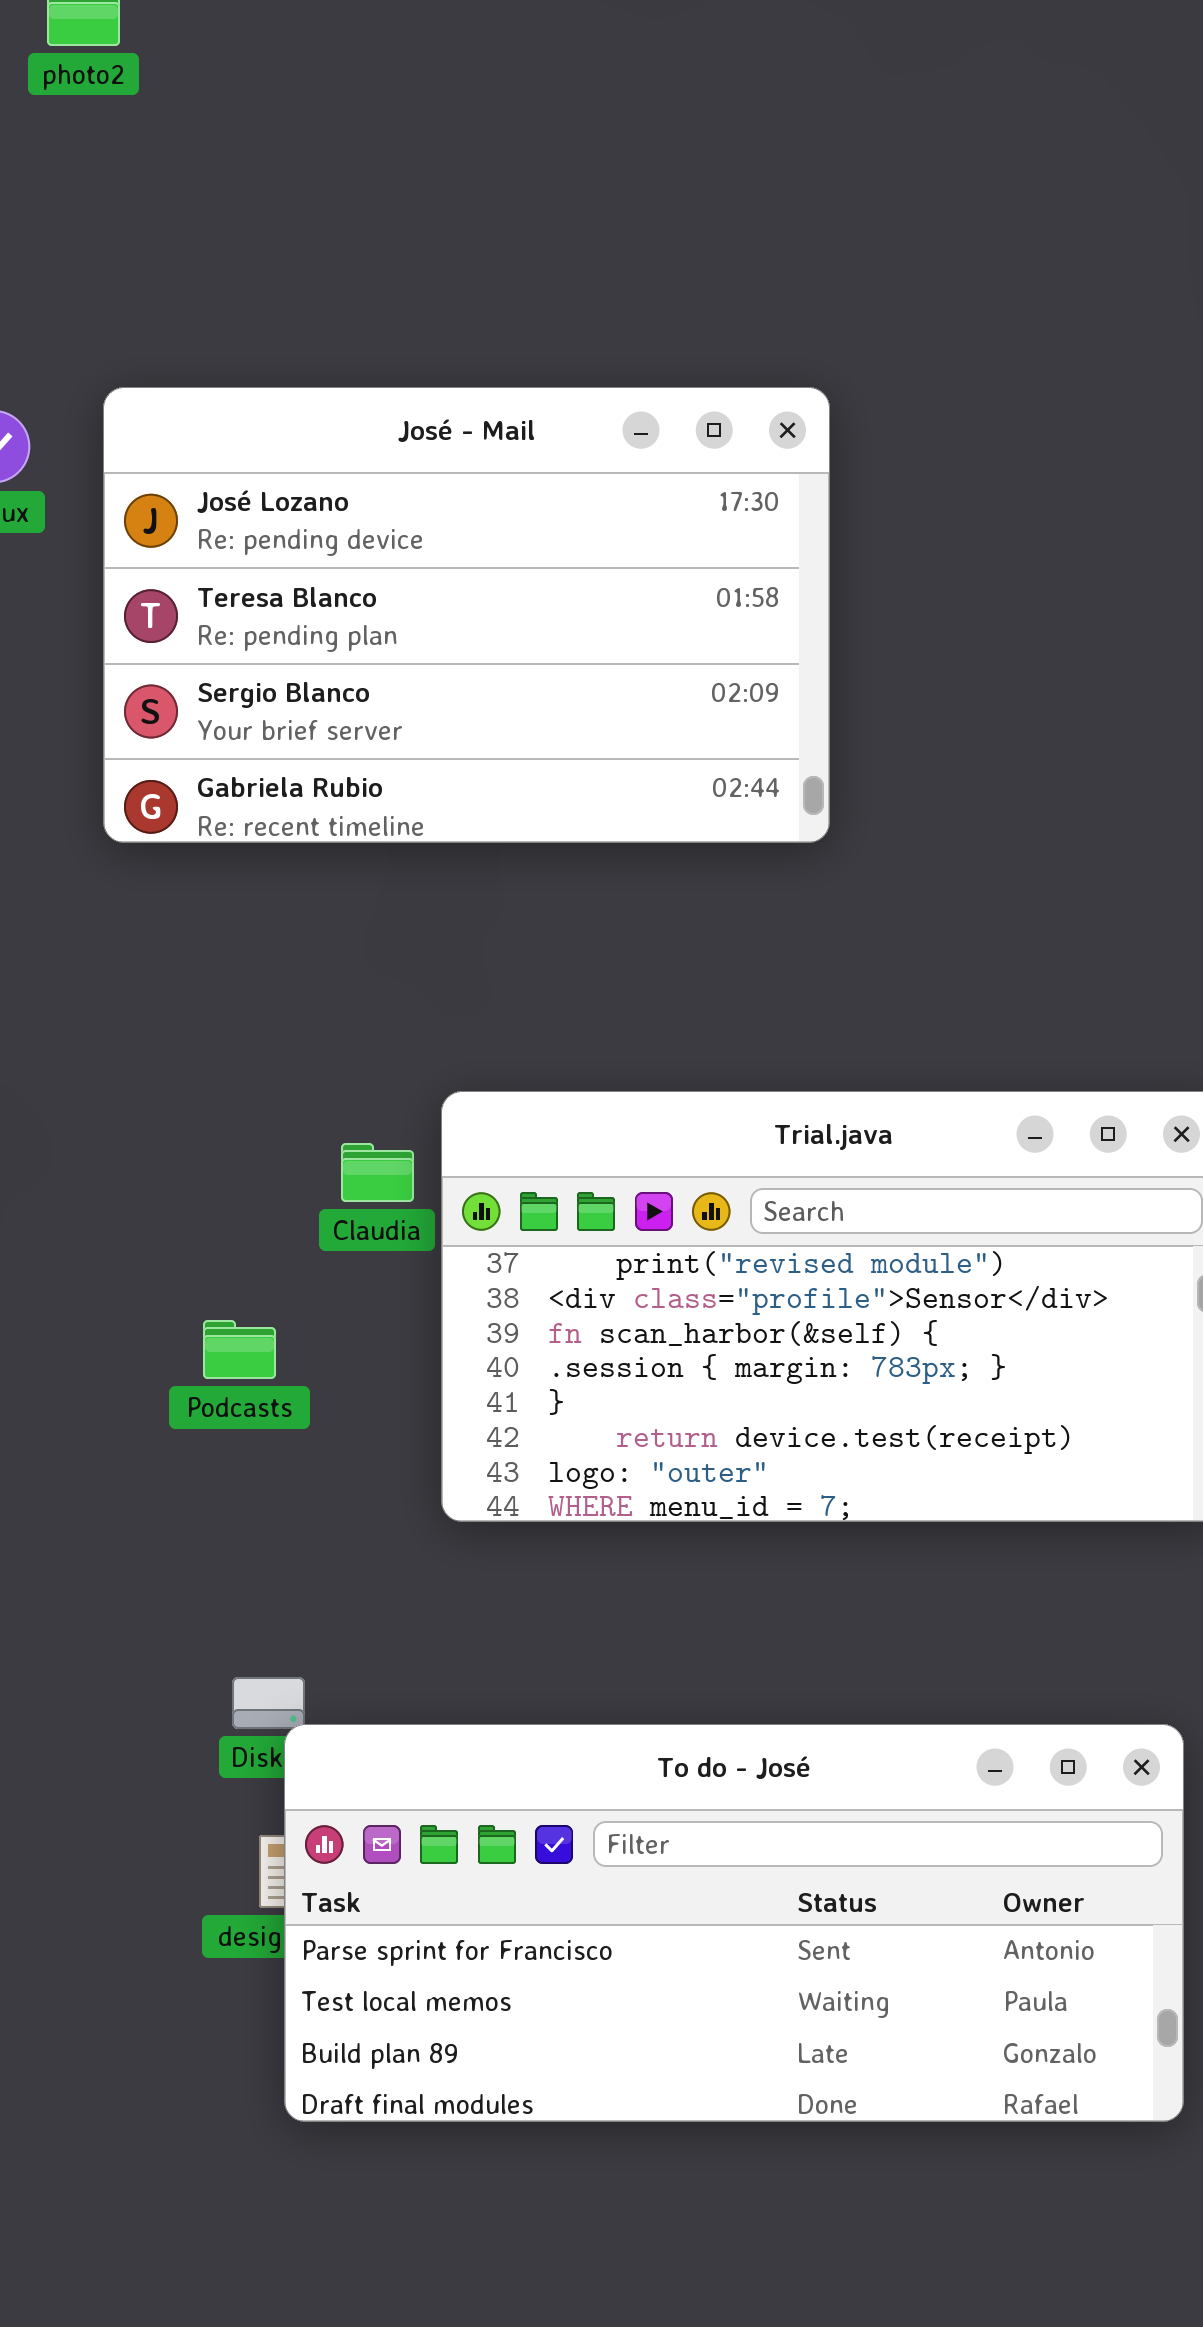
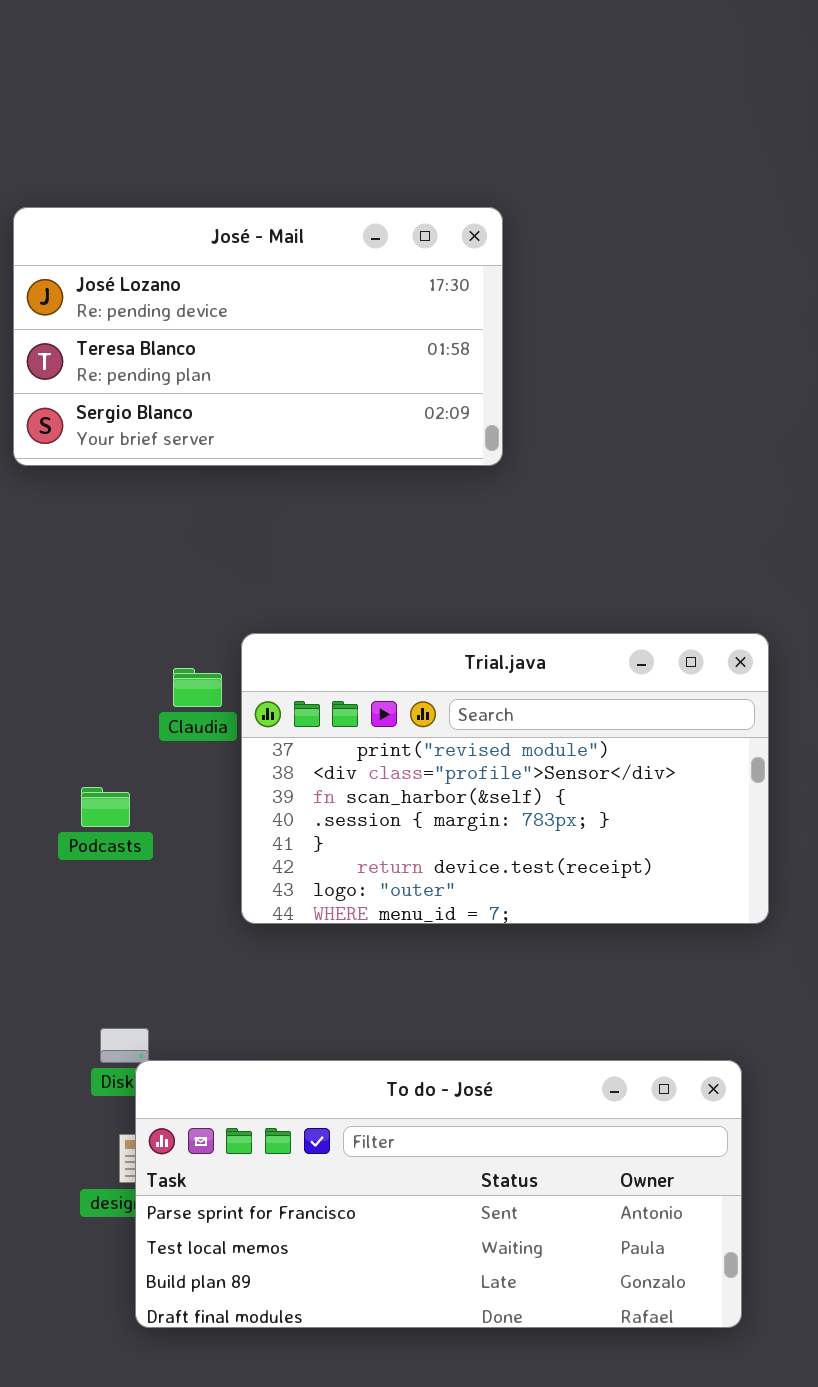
José - Mail: [103,387,830,843] -> [13,207,503,466], resized

